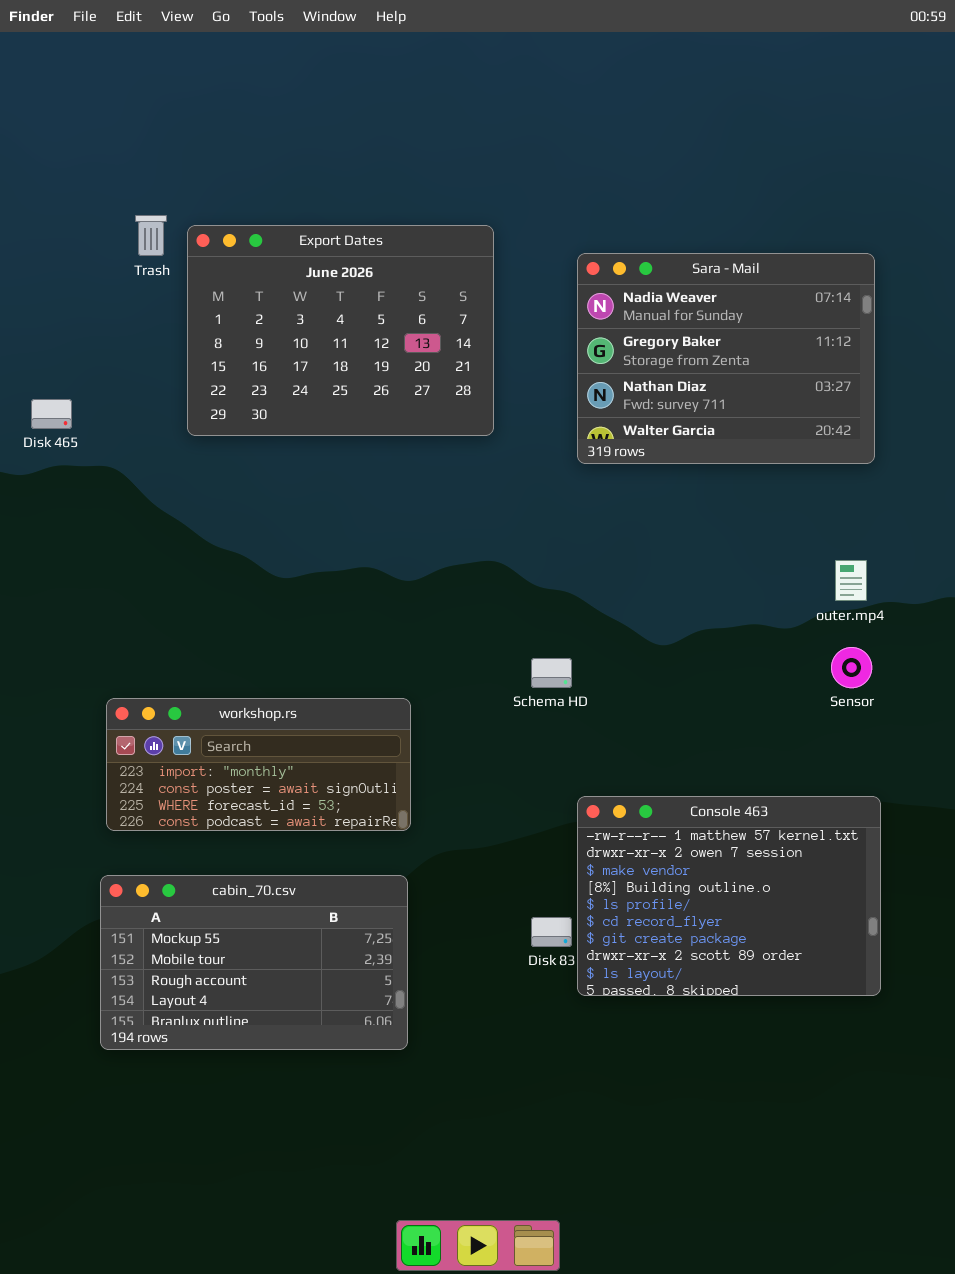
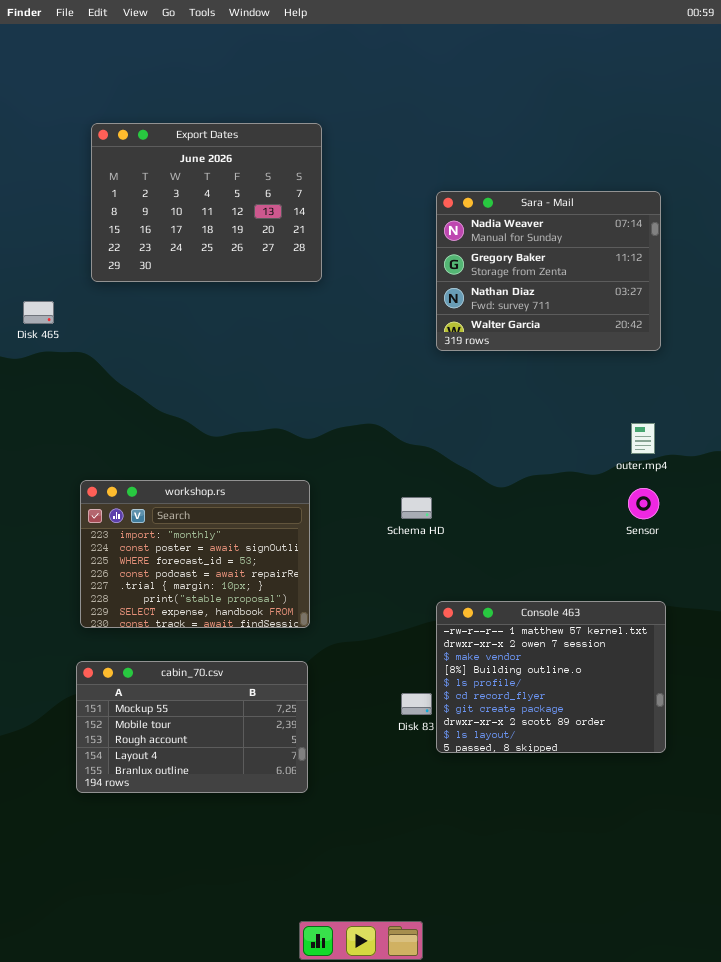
Export Dates: [187,225,494,436] -> [91,123,322,282], moved
workshop.rs: [106,698,411,831] -> [80,480,310,628], resized

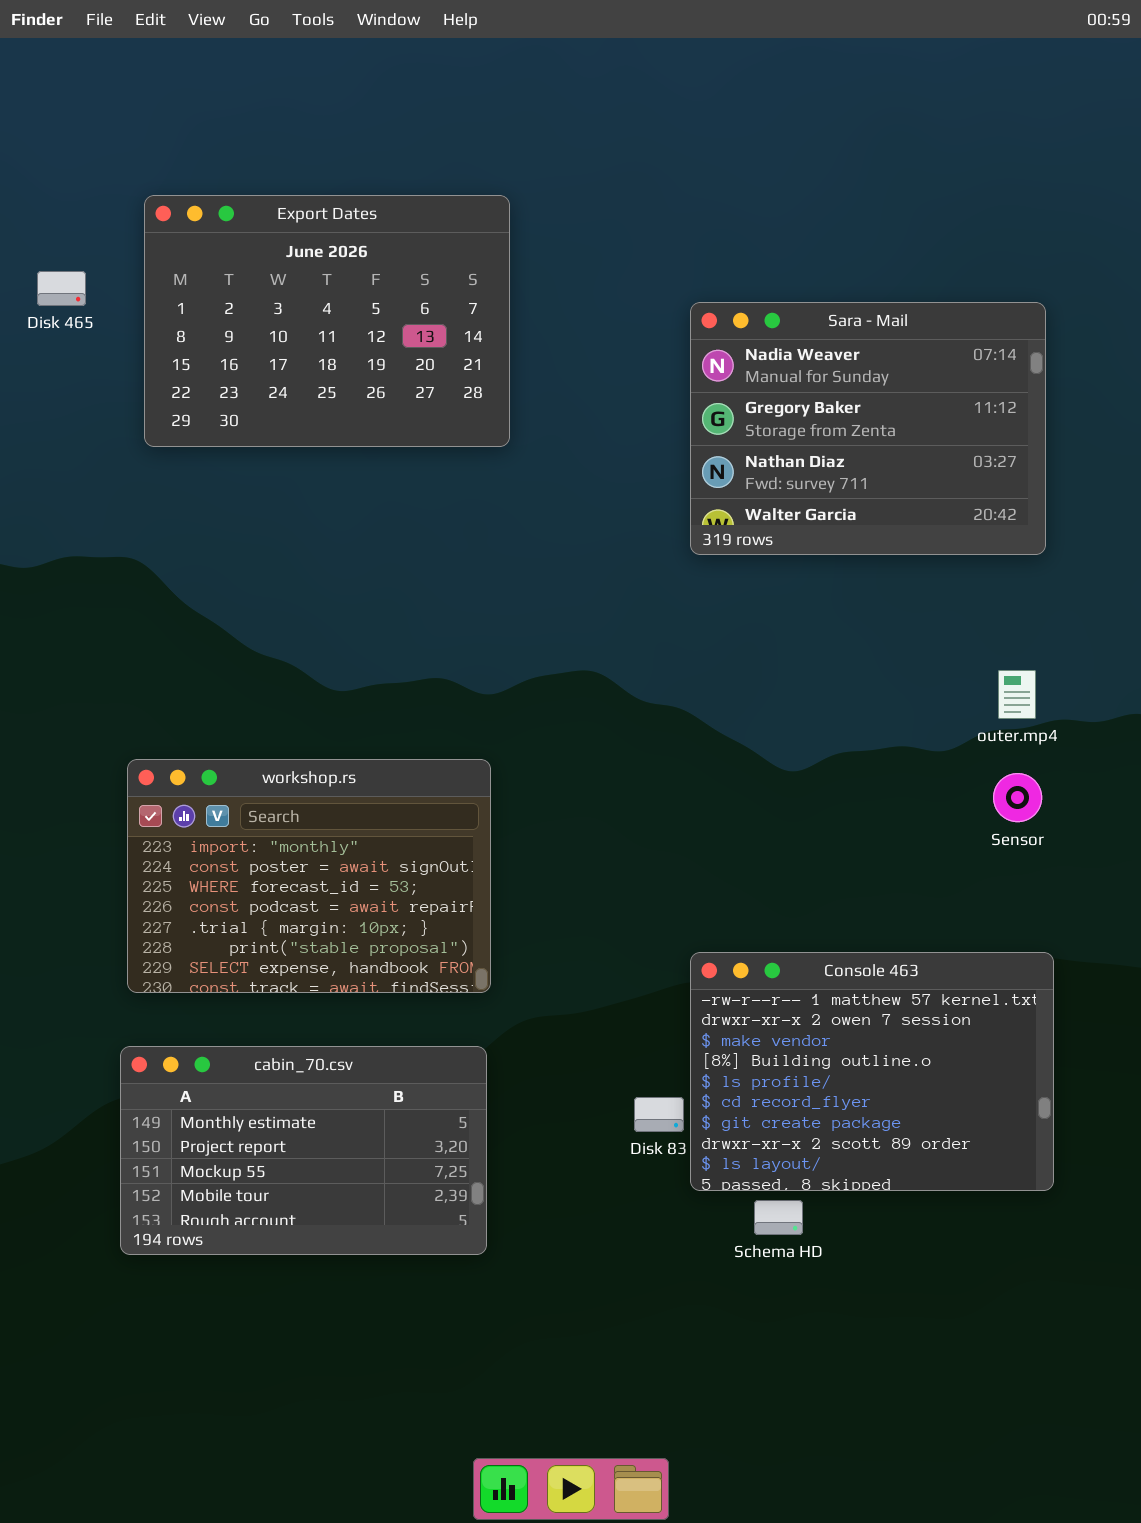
Disk 465: [23,301,54,324] -> [37,271,86,306], moved
Schema HD: [401,497,432,519] -> [754,1200,803,1235], moved
cabin_70.csv: [76,661,308,793] -> [120,1046,487,1255], scrolled up 2 rows

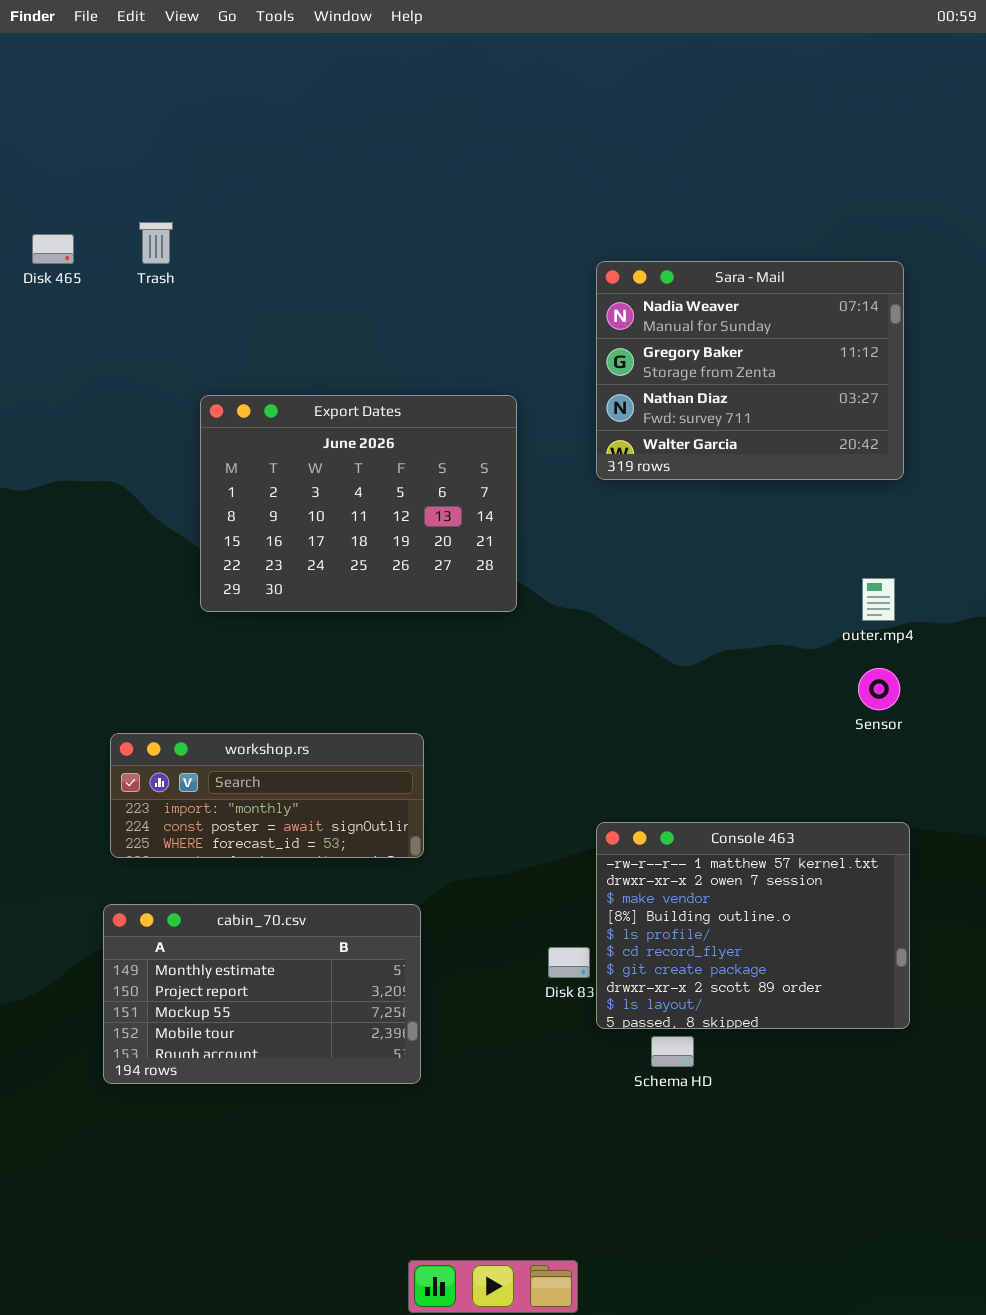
Export Dates: [144,195,510,447] -> [200,395,517,612], moved
workshop.rs: [127,759,491,993] -> [110,733,424,858], resized

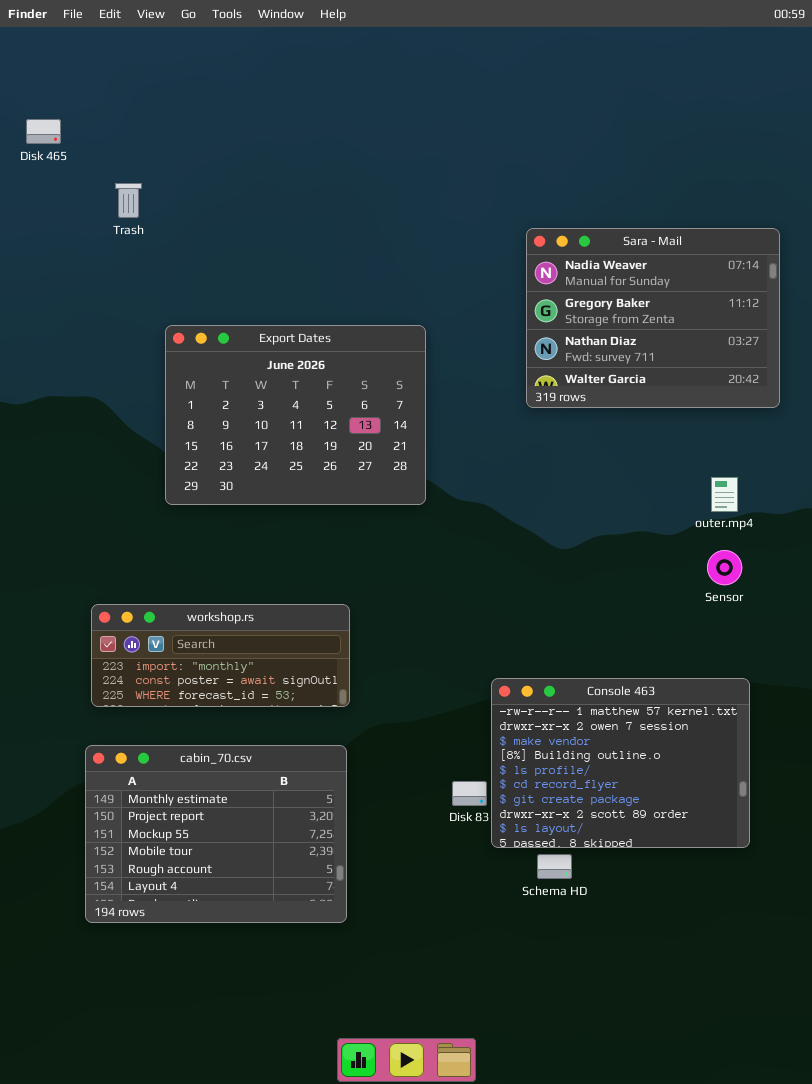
Disk 465: [32,234,74,264] -> [26,119,61,144], moved
Sara - Mail: [596,261,904,480] -> [526,228,780,408], moved
cabin_70.csv: [103,904,421,1084] -> [85,745,347,923], resized

